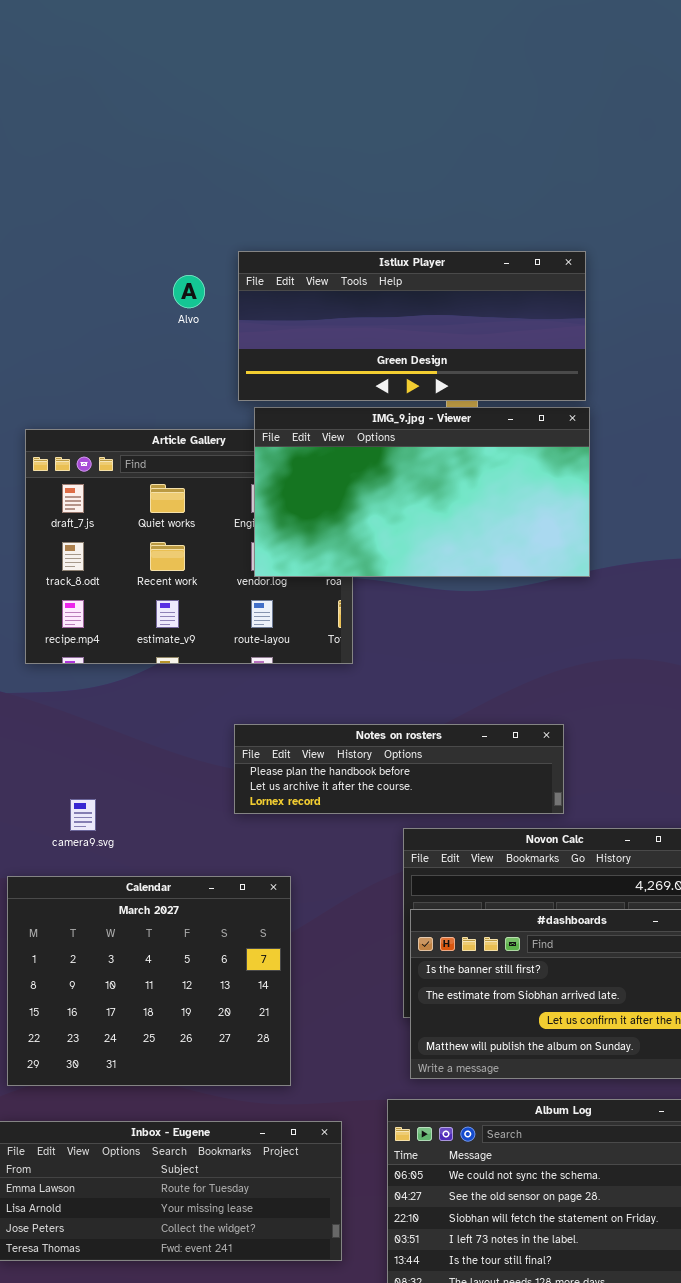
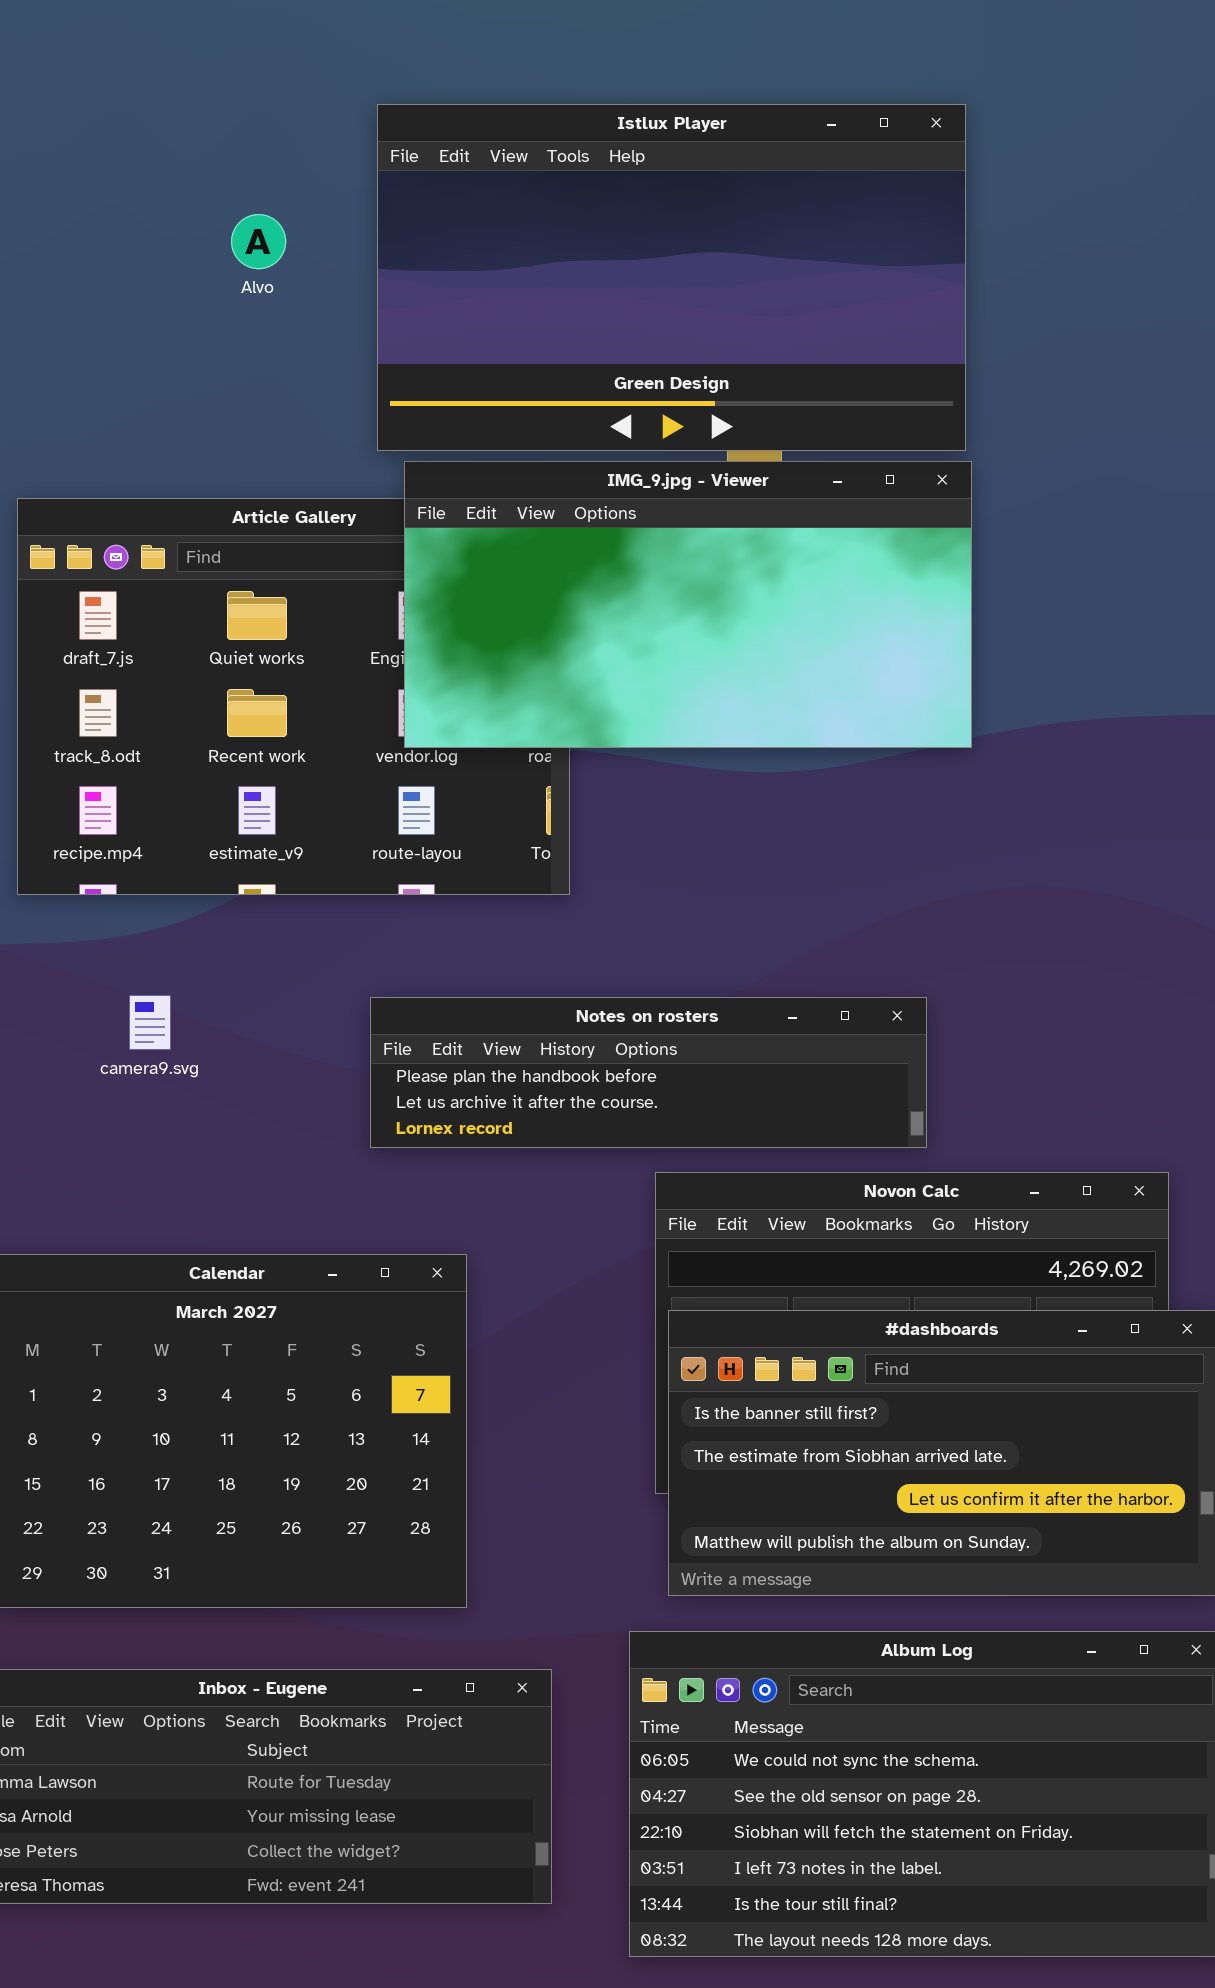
Istlux Player: [238,251,586,401] -> [377,104,966,451], resized
Alvo: [173,275,205,308] -> [231,214,286,269], moved
camera9.svg: [70,799,96,831] -> [129,995,171,1050], moved

